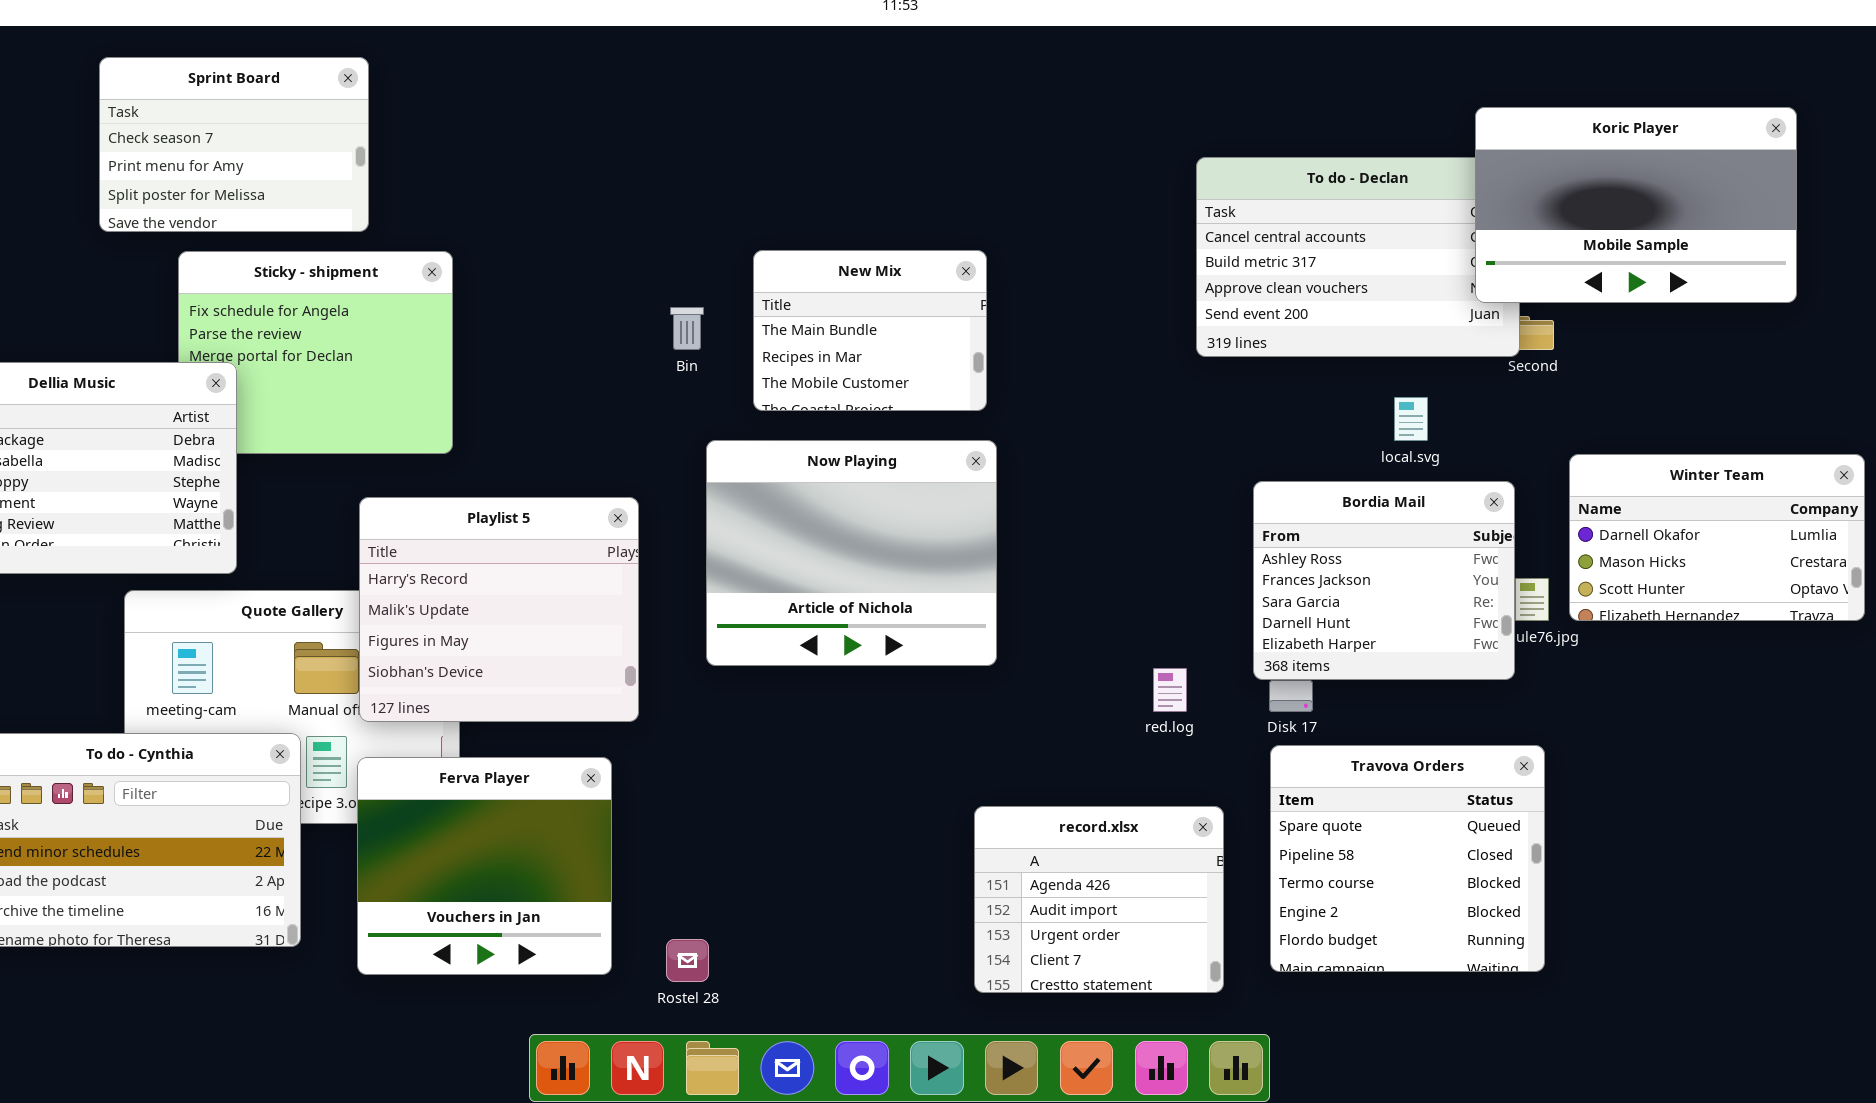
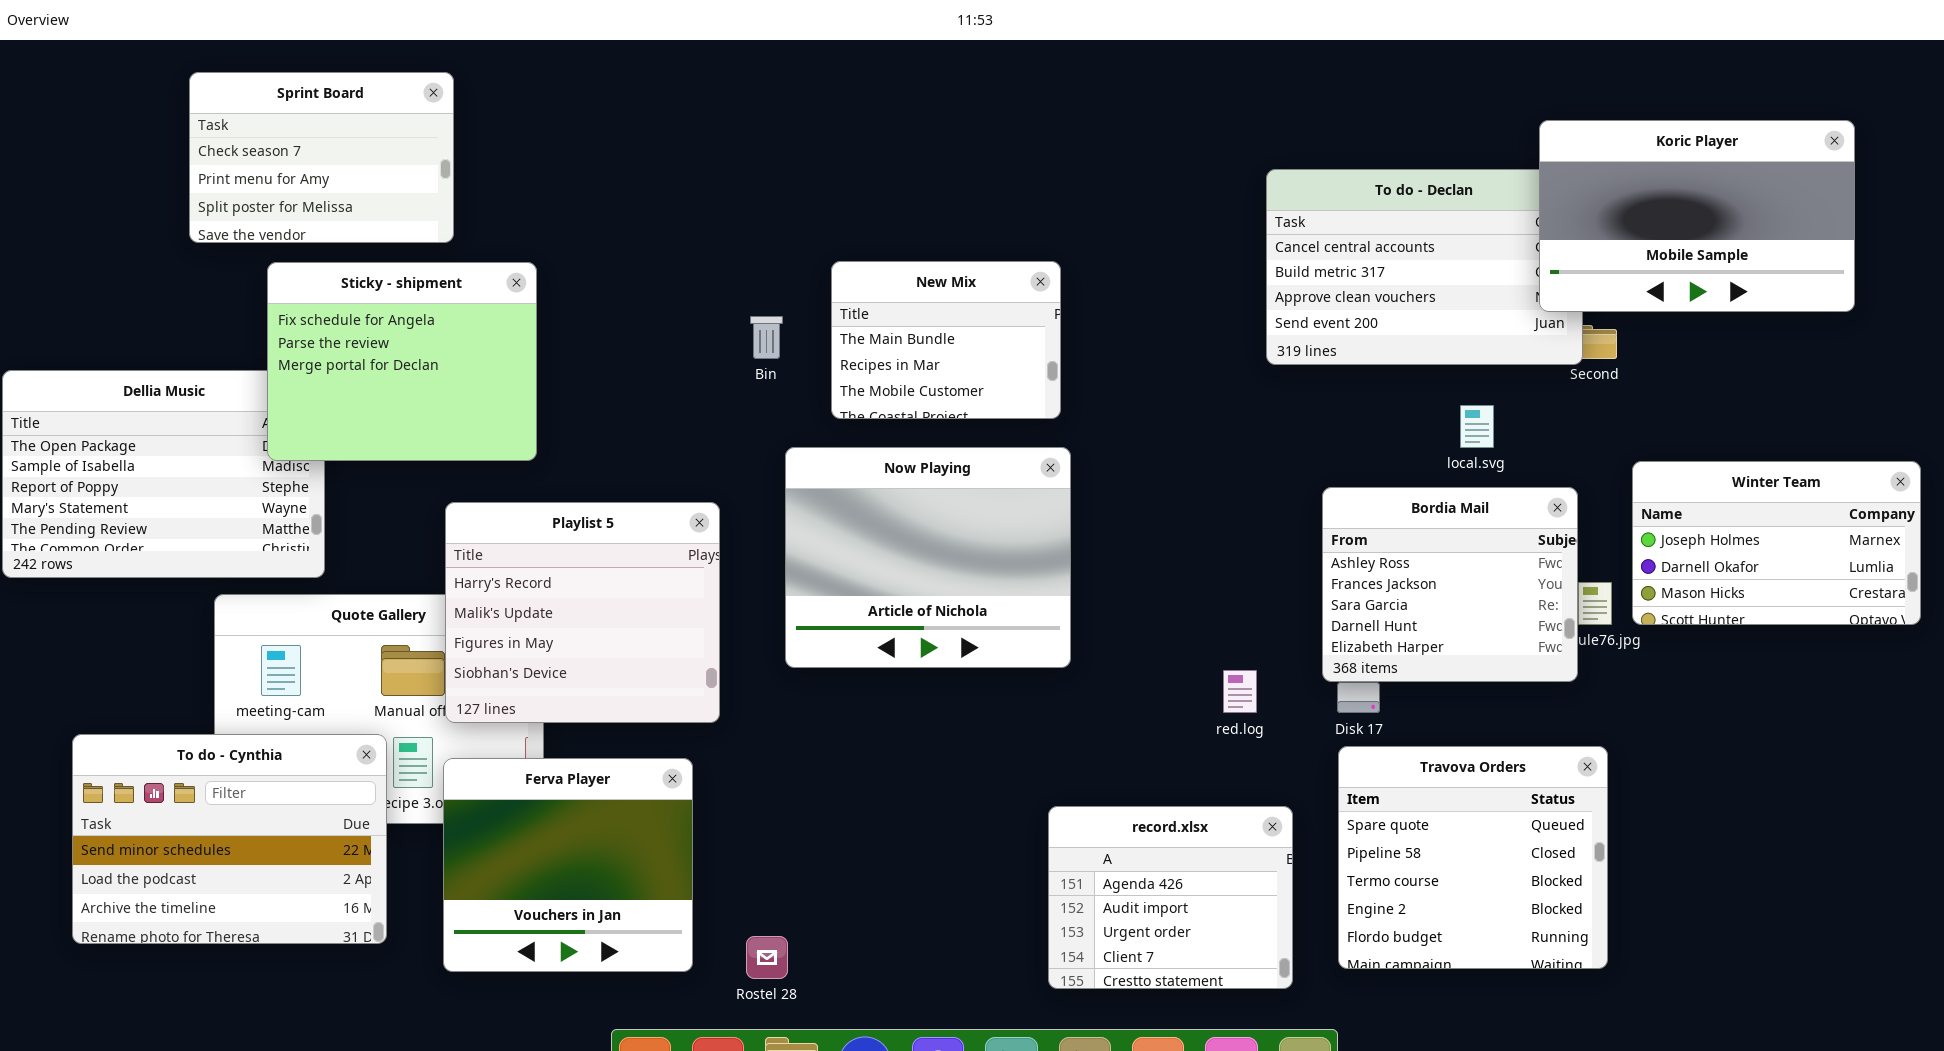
Sticky - shipment: [178,251,453,454] -> [267,262,537,461], raised
Winter Team: [1569,454,1865,621] -> [1632,461,1921,625], scrolled up 1 row

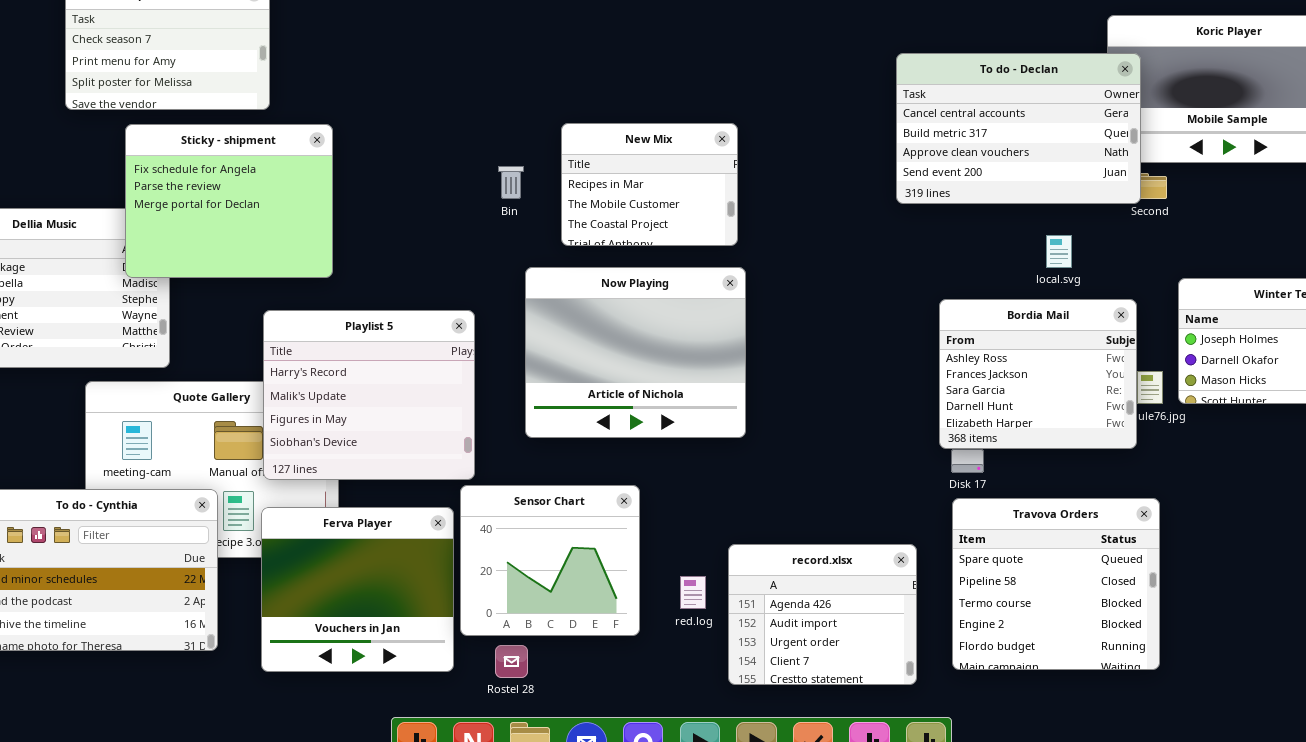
To do - Declan: [1266,169,1583,365] -> [896,53,1141,204], raised
New Mix: [831,261,1061,419] -> [561,123,738,246], scrolled down 1 row
red.log: [1223,670,1257,713] -> [680,576,706,609], moved
Sensor Chart: none -> [460,485,640,636], opened

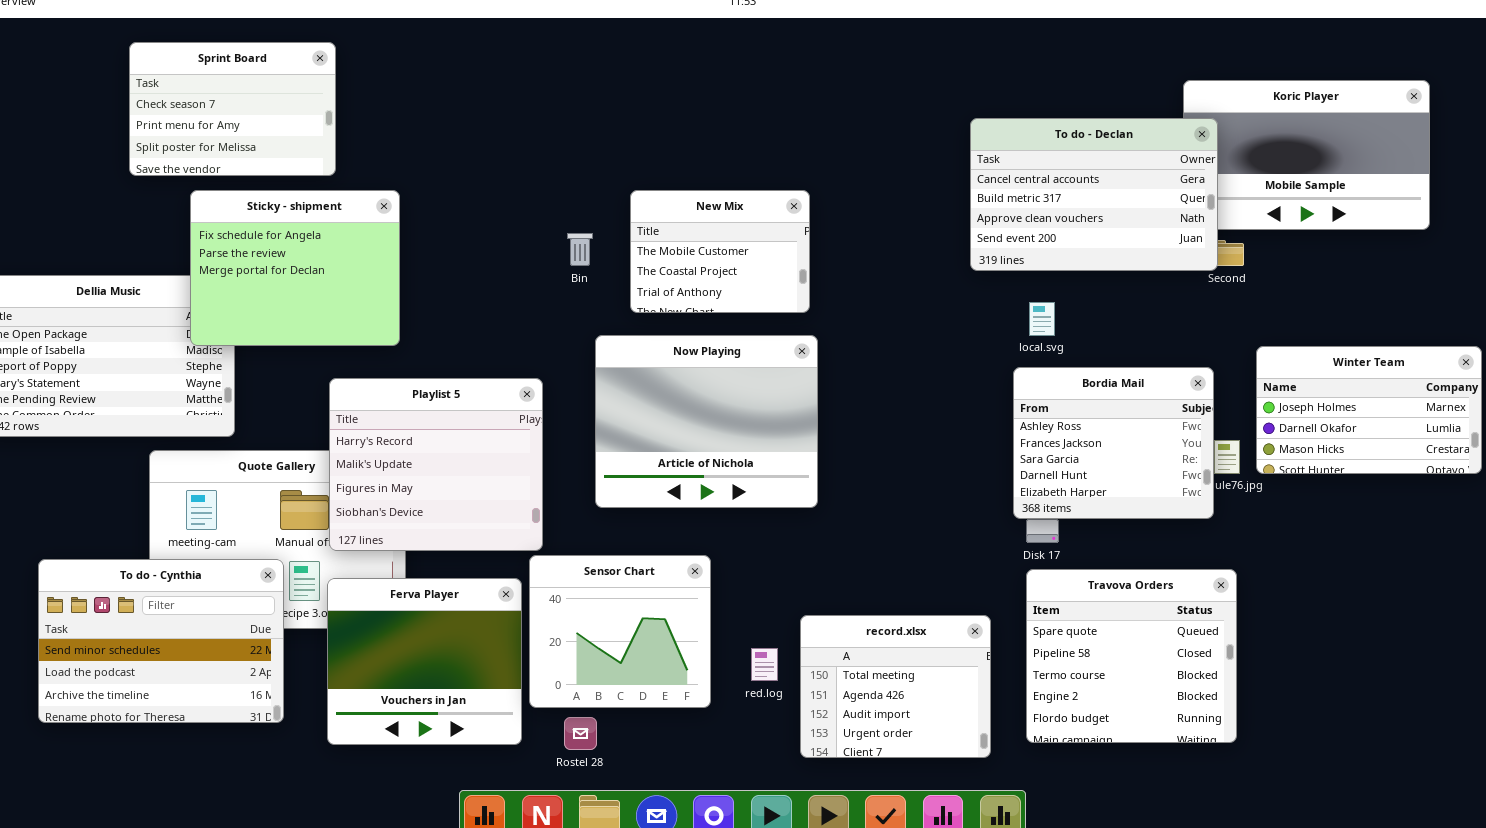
New Mix: [561,123,738,246] -> [630,190,810,313], scrolled down 1 row
local.svg: [1046,235,1072,268] -> [1029,302,1055,336], moved
record.xlsx: [728,544,917,685] -> [800,615,991,758], scrolled up 1 row

